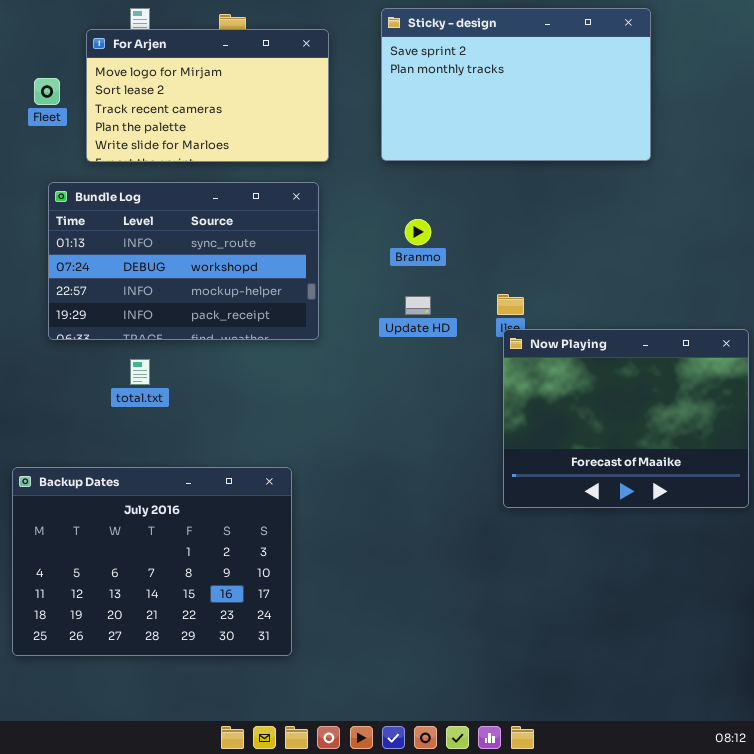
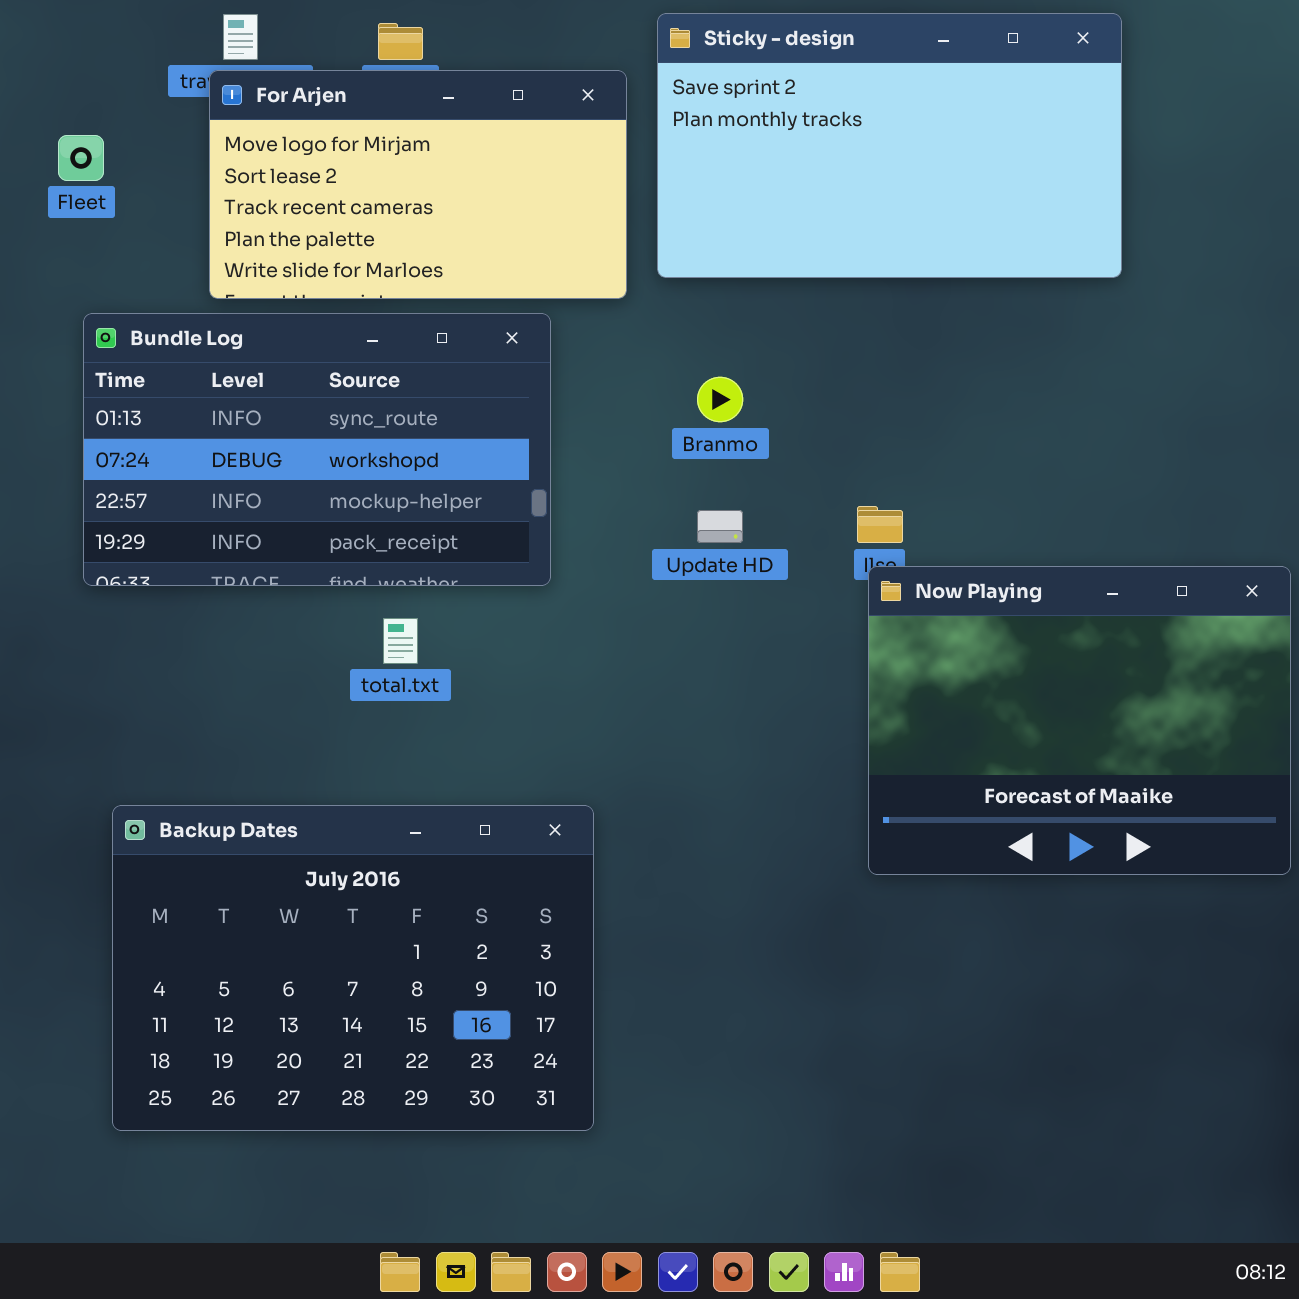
For Arjen: [86,29,329,162] -> [209,70,627,299], moved
total.txt: [130,359,150,385] -> [383,618,418,664], moved
Backup Dates: [12,467,292,656] -> [112,805,594,1131], moved

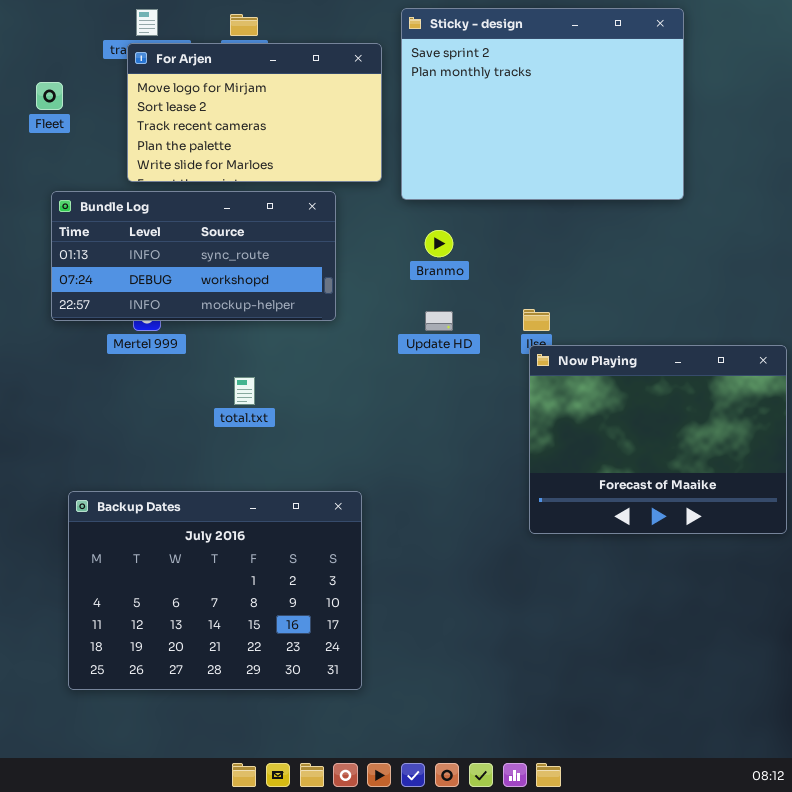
Sticky - design: [657,13,1122,278] -> [401,8,684,200], resized
Bundle Log: [83,313,551,586] -> [51,191,336,321], resized

